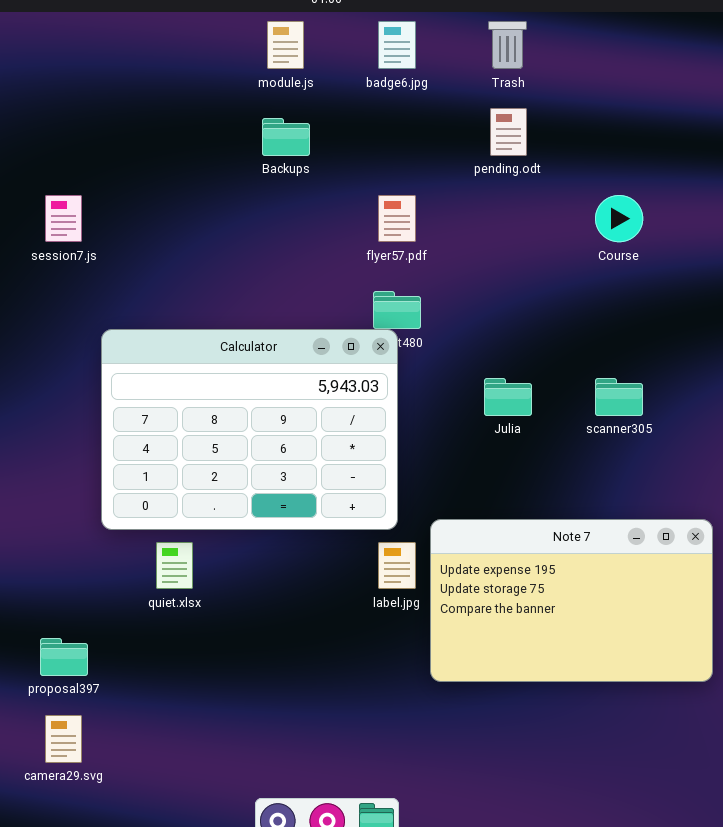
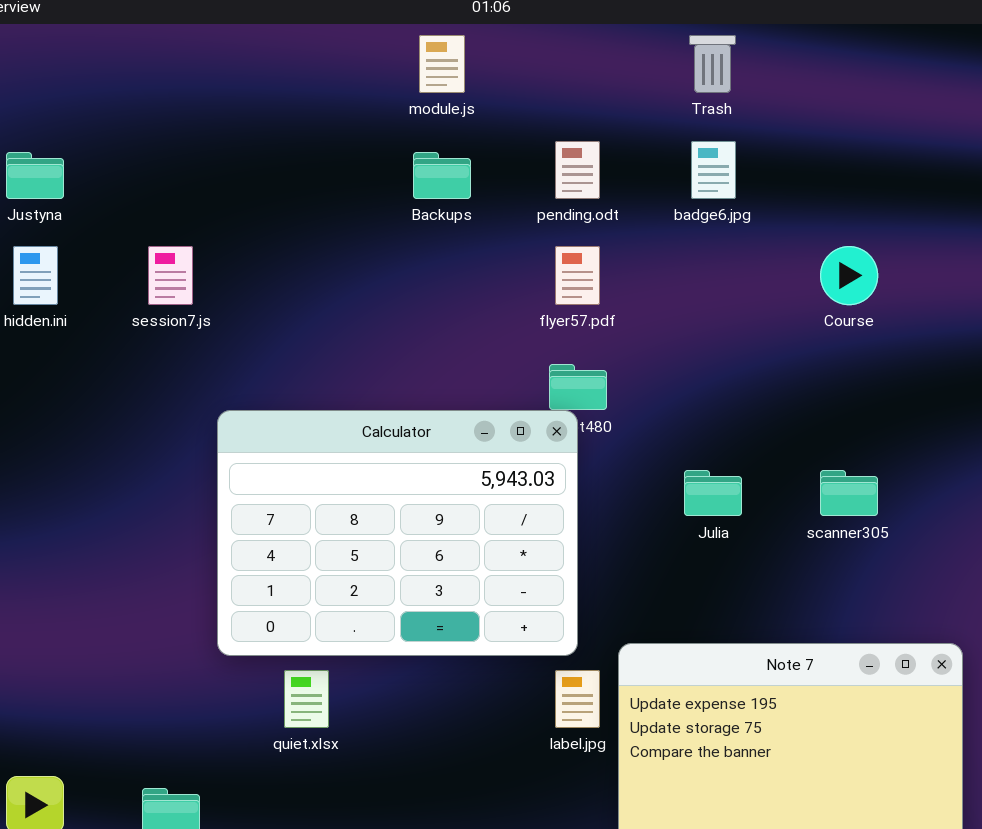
badge6.jpg: [378,21,416,69] -> [691,141,736,199], moved
pending.odt: [490,108,527,156] -> [555,141,600,199], moved

